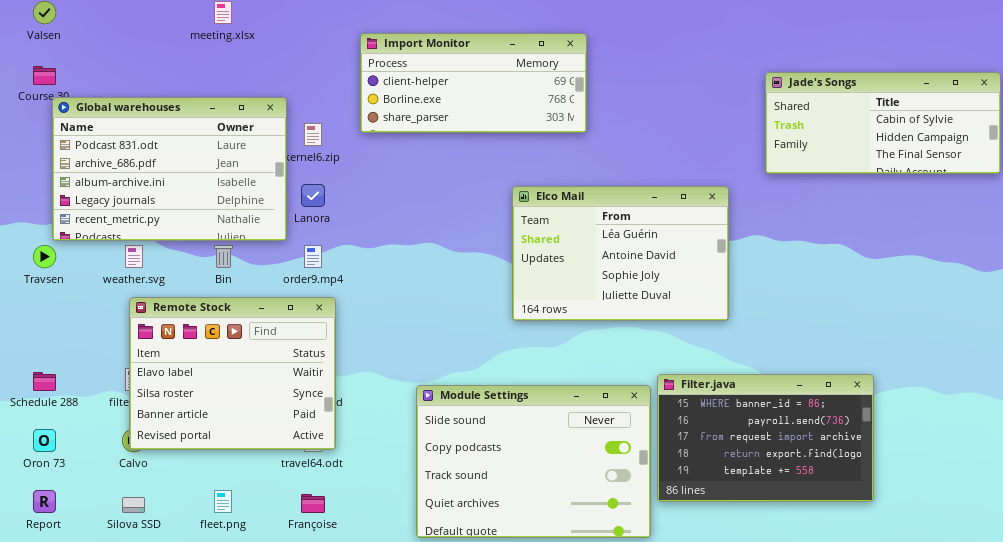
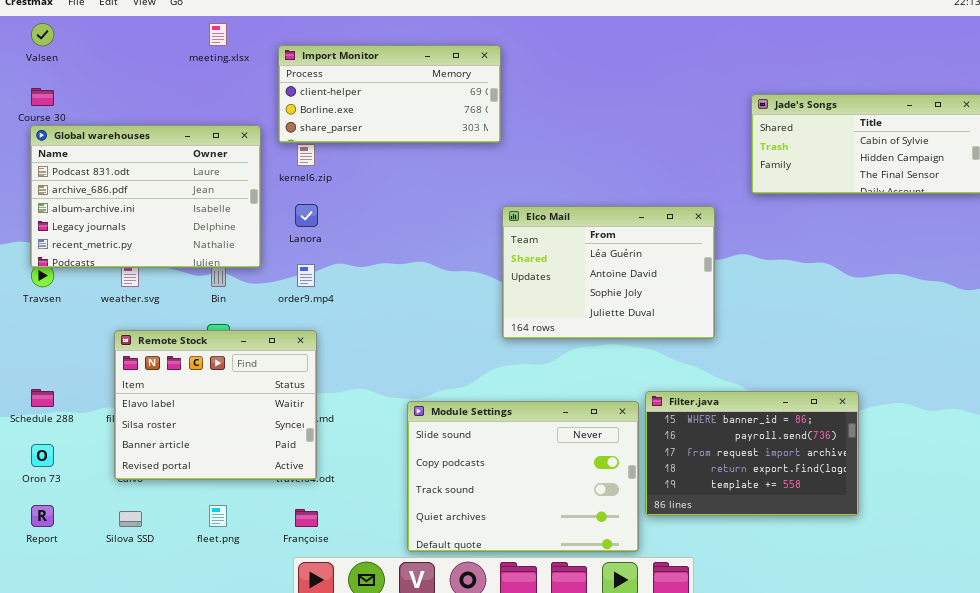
Import Monitor: [360,33,587,133] -> [278,45,501,143], moved
Global warehouses: [52,97,287,241] -> [30,125,261,268], moved
Remote Stock: [129,297,336,450] -> [114,330,317,480], moved

